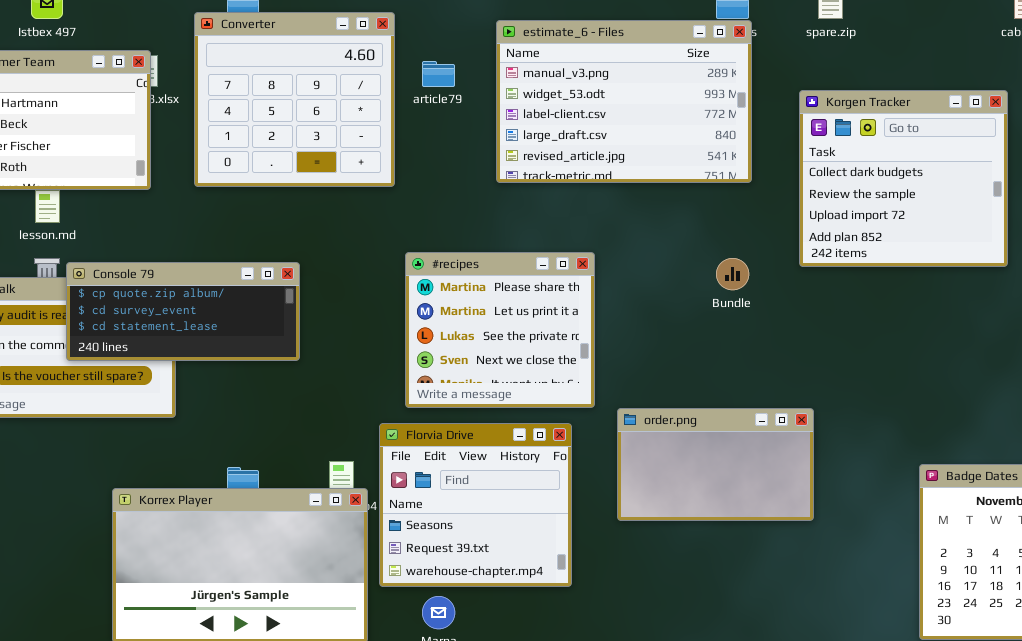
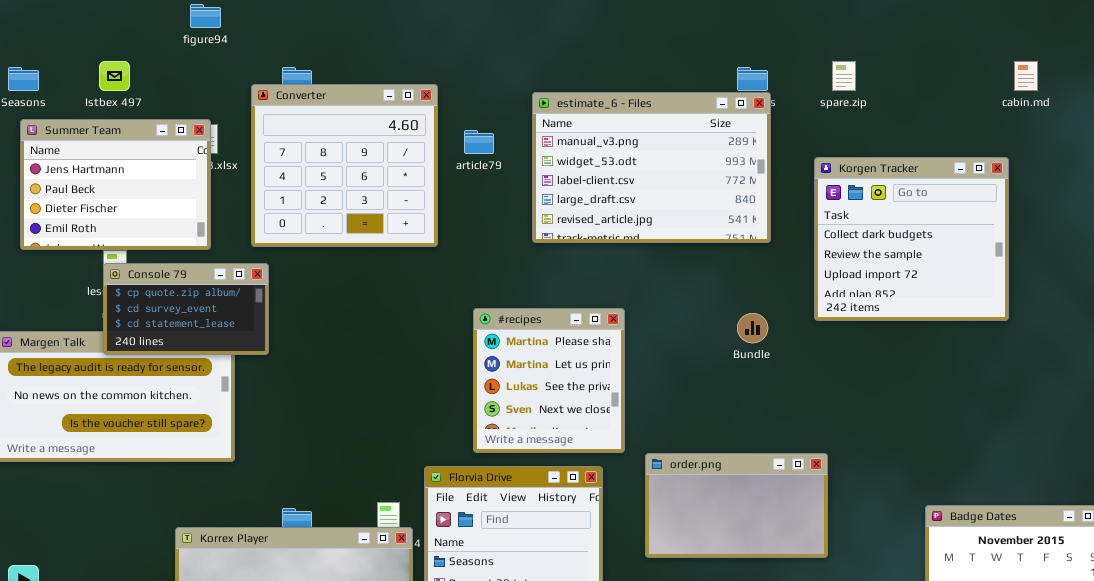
#recipes: [405,252,595,408] -> [473,308,625,453], resized
Console 79: [66,262,300,361] -> [103,263,269,355], moved, resized

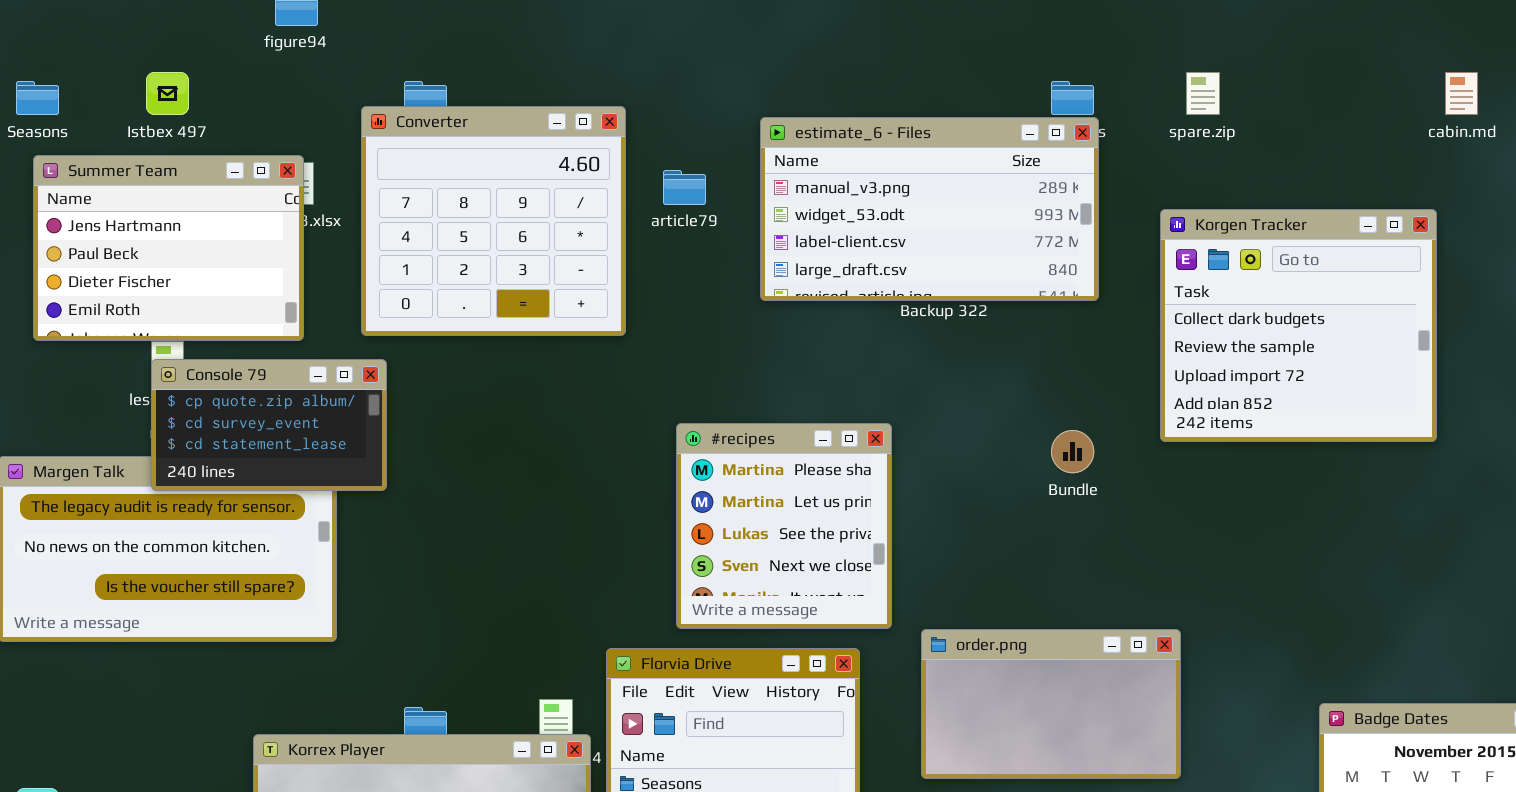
estimate_6 - Files: [532,92,771,243] -> [760,117,1099,301], resized

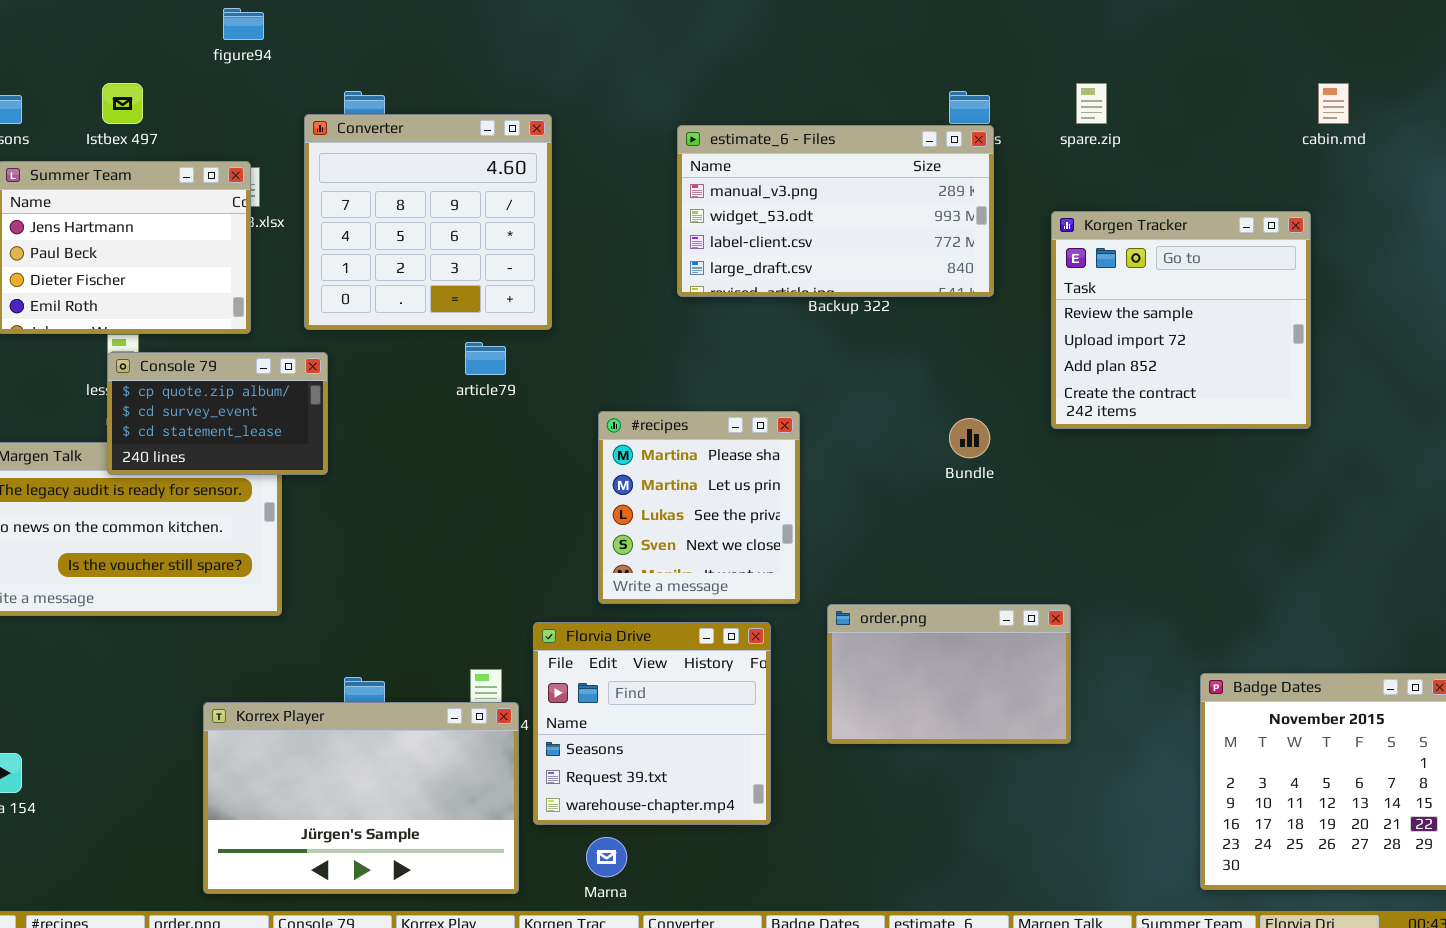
article79: [663,170,706,205] -> [465,342,506,375], moved
Korgen Tracker: [1160,209,1437,442] -> [1051,211,1311,429], scrolled down 1 row

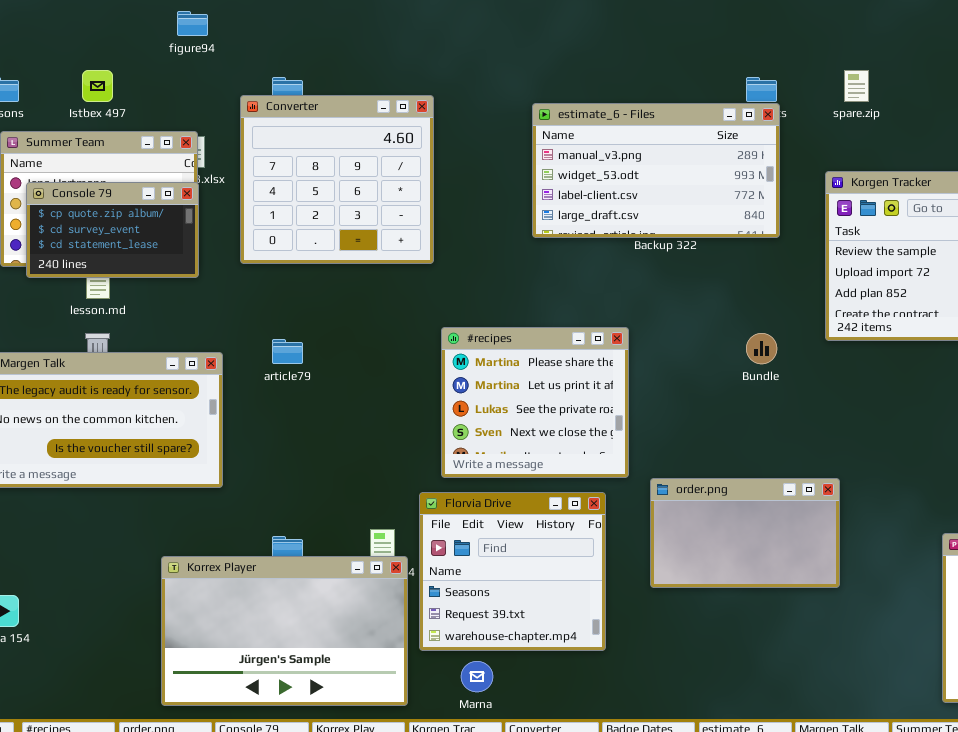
article79: [465,342,506,375] -> [272,339,303,364], moved
Console 79: [107,352,328,475] -> [26,182,199,278], moved
#recipes: [598,411,800,604] -> [441,327,629,478], resized

